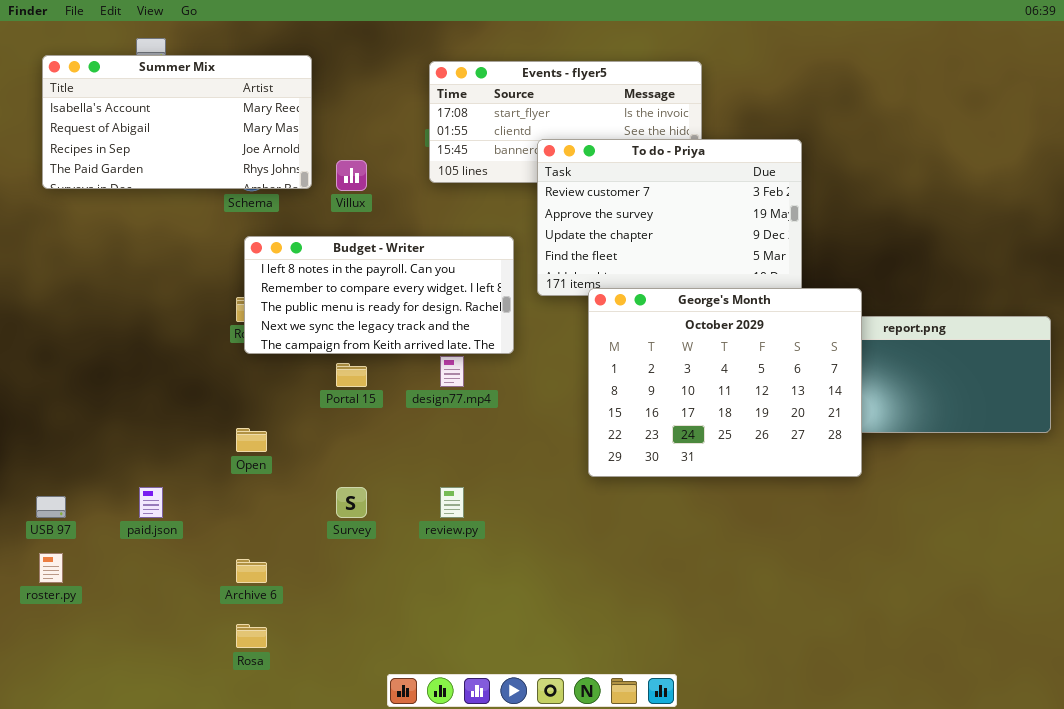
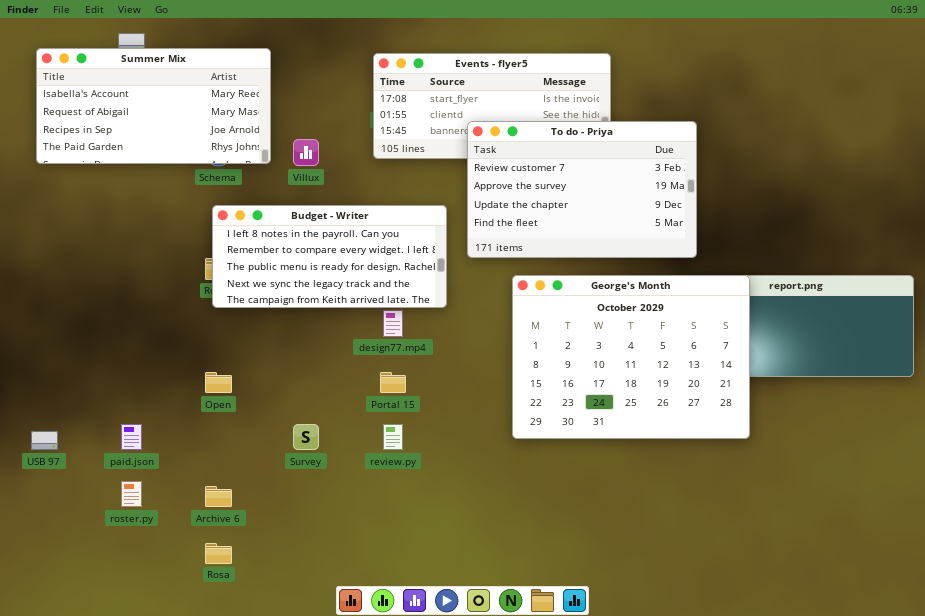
George's Month: [588,288,862,477] -> [512,275,750,439], moved
Portal 15: [336,363,367,387] -> [380,372,406,393], moved
roster.py: [39,553,63,583] -> [121,481,142,507], moved

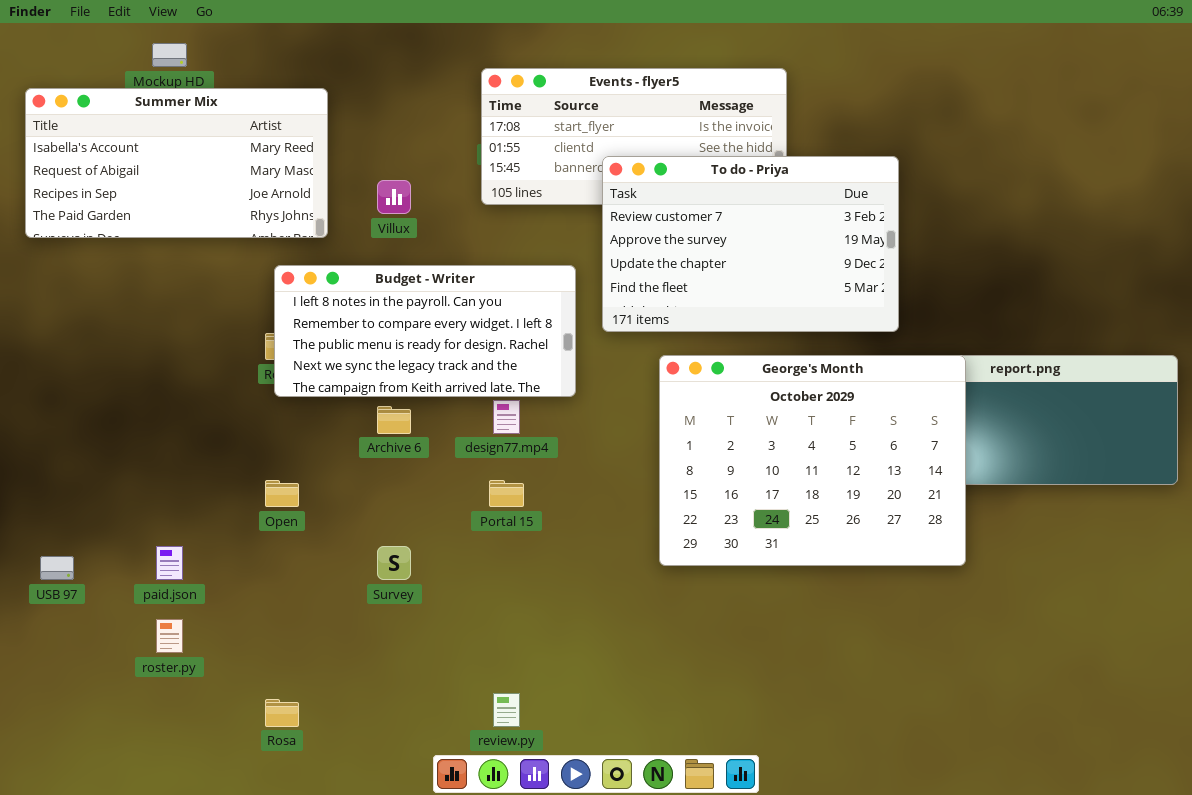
Summer Mix: [36,48,271,164] -> [25,88,328,238], moved
review.py: [383,424,403,450] -> [493,693,520,727], moved
Archive 6: [205,486,232,507] -> [377,406,411,434], moved

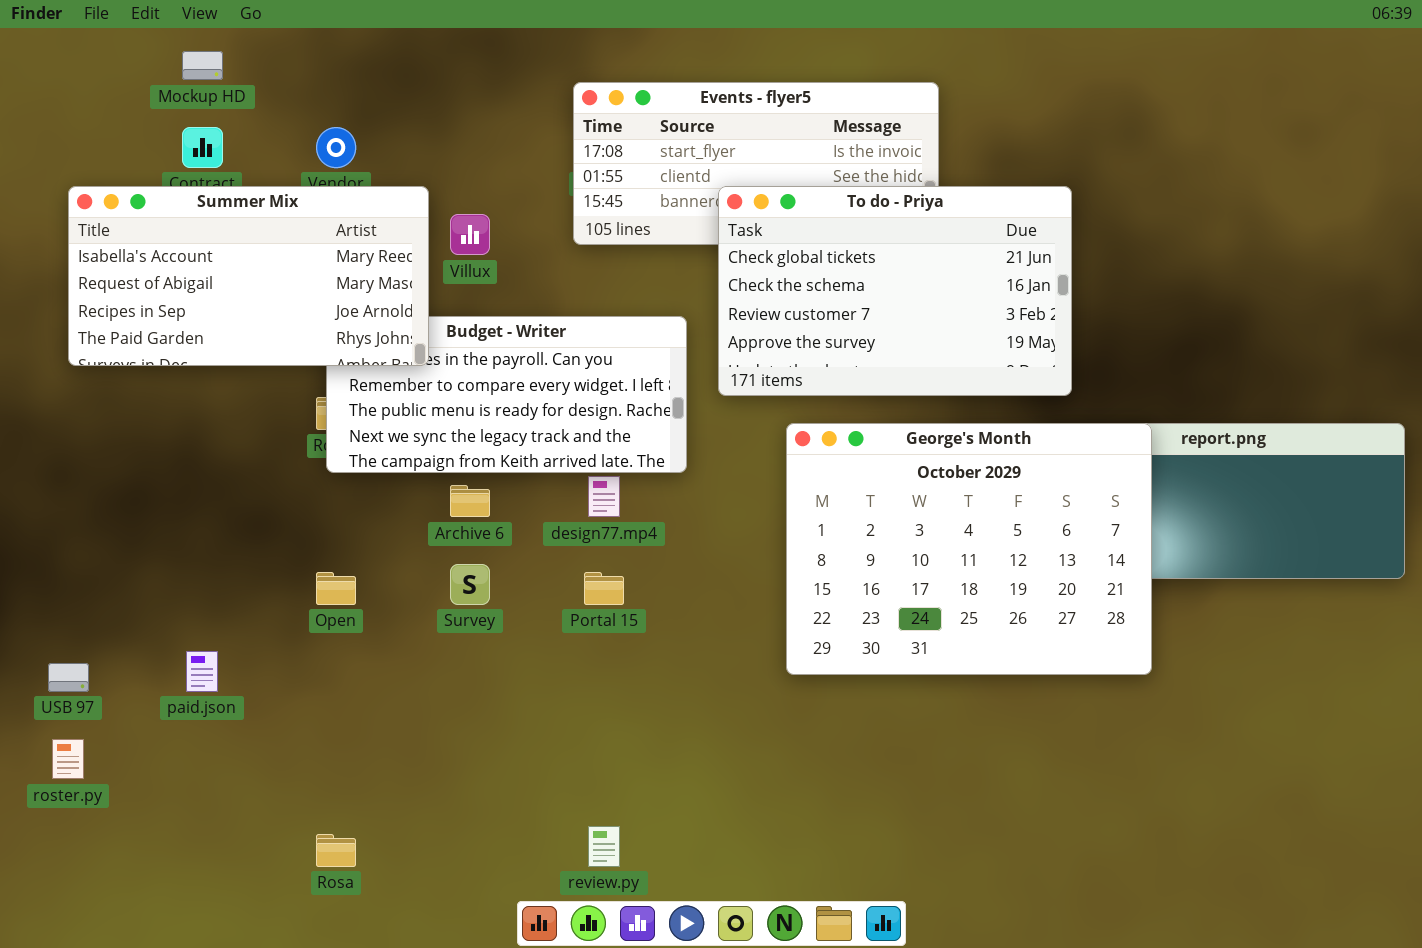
Summer Mix: [25,88,328,238] -> [68,186,429,366], moved
To do - Priya: [602,156,899,332] -> [718,186,1072,396], scrolled up 2 rows
Survey: [377,546,411,580] -> [450,564,490,605], moved
roster.py: [156,619,183,653] -> [52,739,84,779], moved

